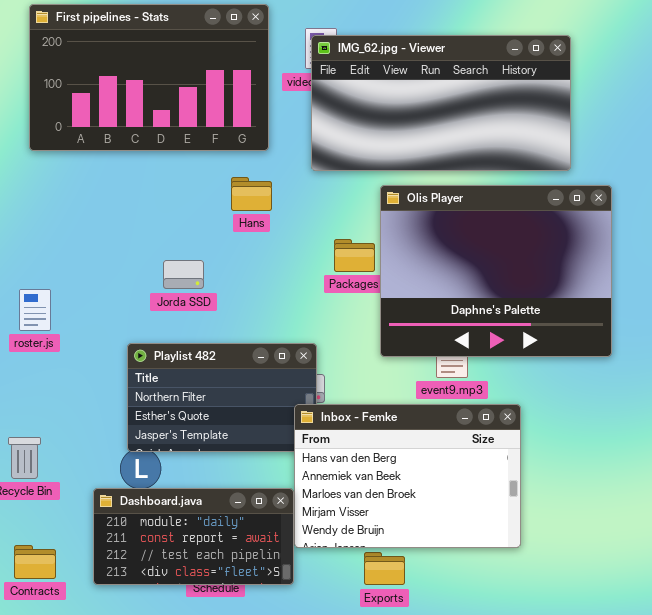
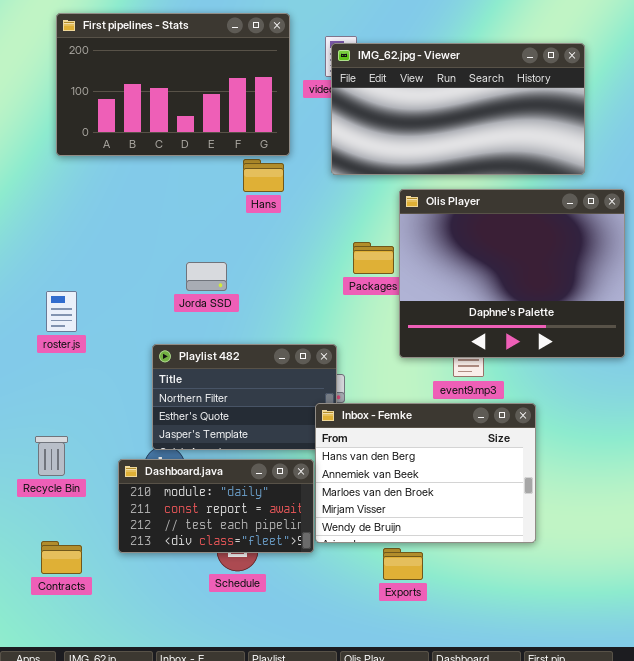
Hans: [231,177,272,211] -> [243,159,284,192], moved
Dashboard.java: [93,488,294,585] -> [118,459,314,553], moved

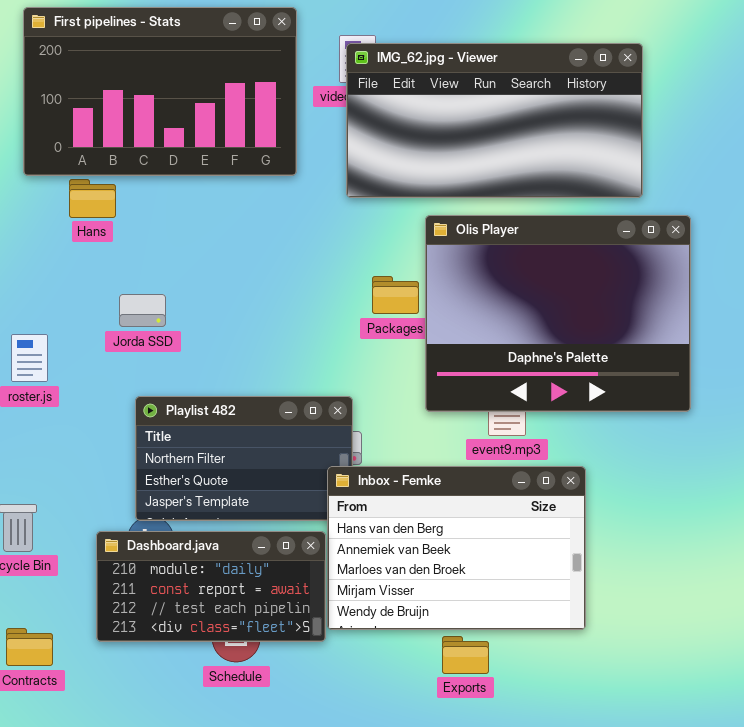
Hans: [243,159,284,192] -> [69,179,116,218], moved
Jorda SSD: [186,262,227,291] -> [119,294,166,327], moved
Exports: [383,548,423,580] -> [442,636,489,674], moved

